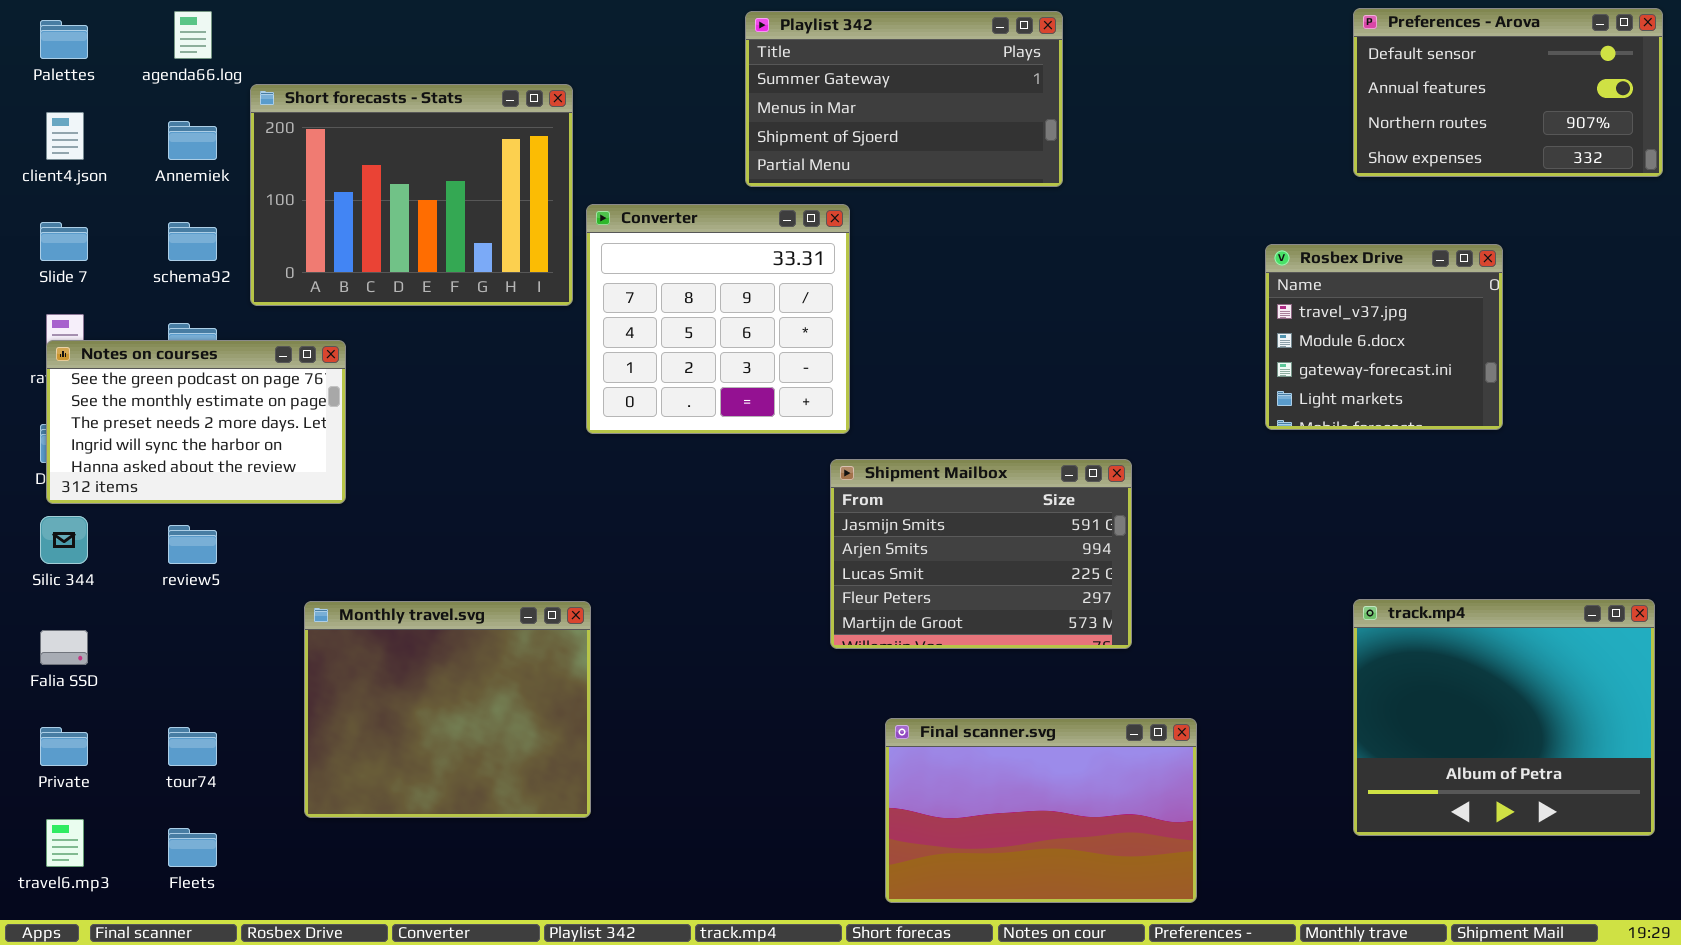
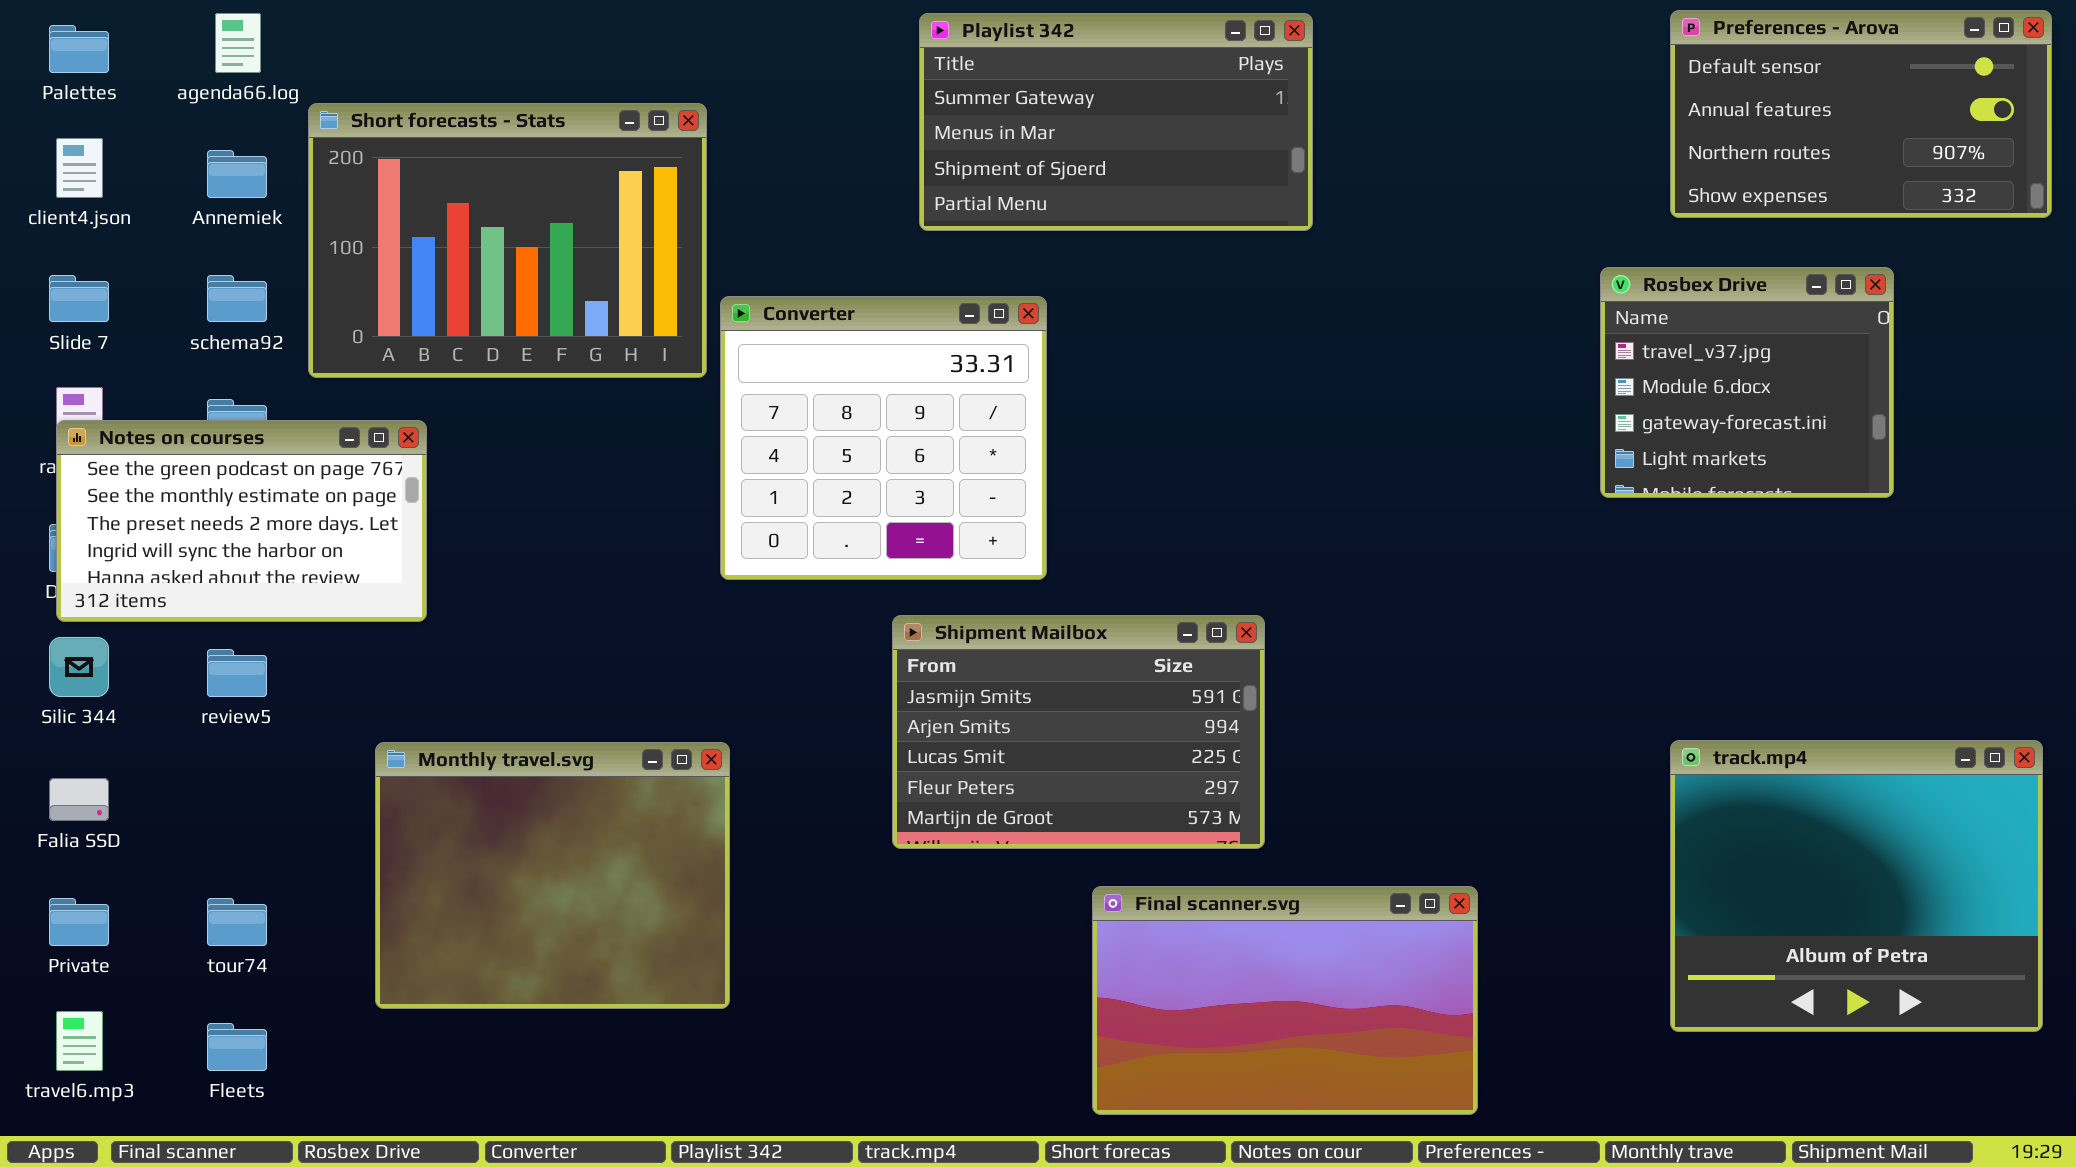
Converter: [586,204,850,434] -> [720,296,1047,580], moved
Rosbex Drive: [1265,244,1503,430] -> [1600,267,1894,498], moved
Shipment Mailbox: [830,459,1132,649] -> [892,615,1265,849], moved

